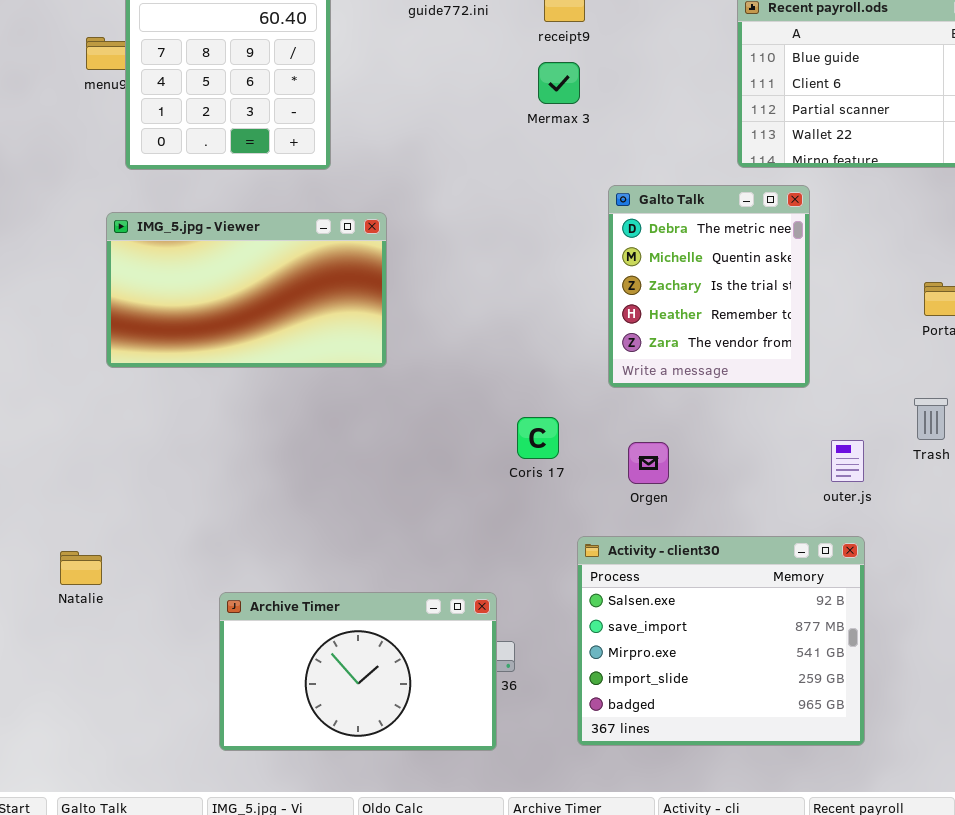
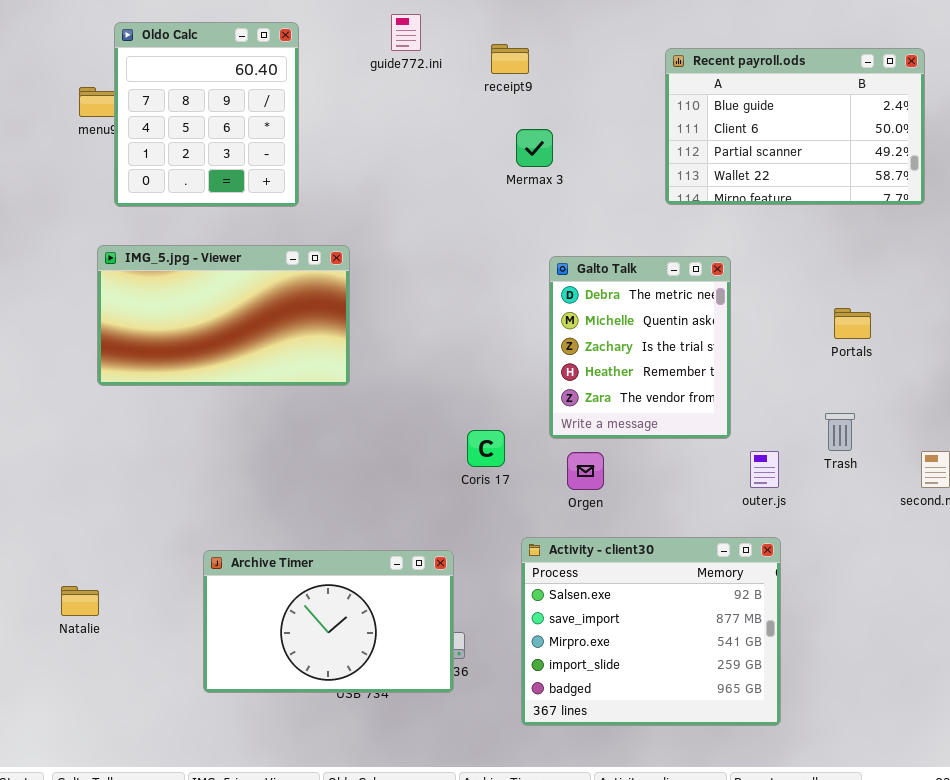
Mermax 3: [538,62,580,104] -> [516,129,553,167], moved
Galto Talk: [608,185,810,388] -> [549,256,731,439], moved
Natalie: [60,551,102,585] -> [61,586,99,616], moved
Archive Timer: [219,592,497,751] -> [203,550,454,693], moved

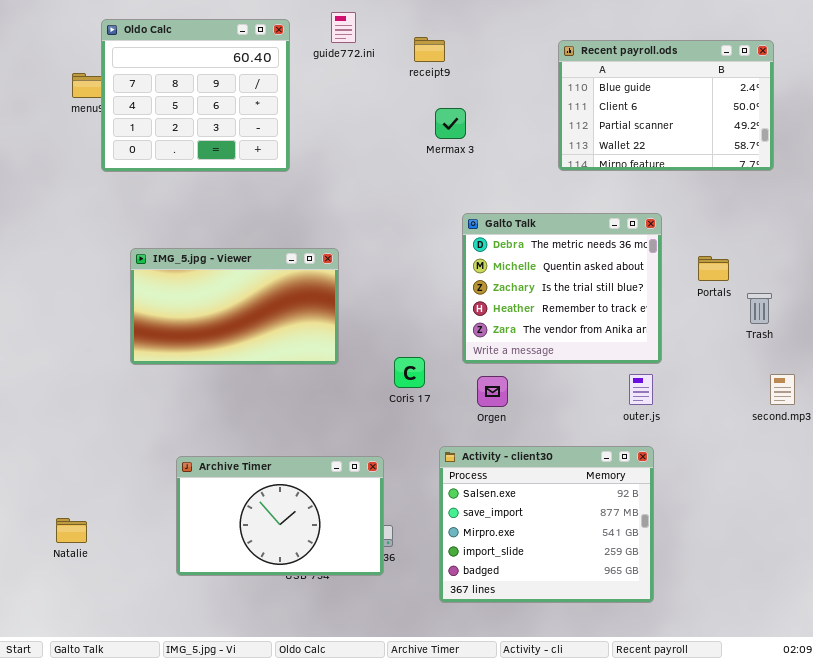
Oldo Calc: [114,22,299,207] -> [101,19,290,172], resized
IMG_5.jpg - Viewer: [97,245,350,386] -> [130,248,339,365], moved
Galto Talk: [549,256,731,439] -> [462,213,662,364], resized
Trash: [825,413,855,451] -> [747,293,772,324], moved
Natalie: [61,586,99,616] -> [56,518,87,543], moved

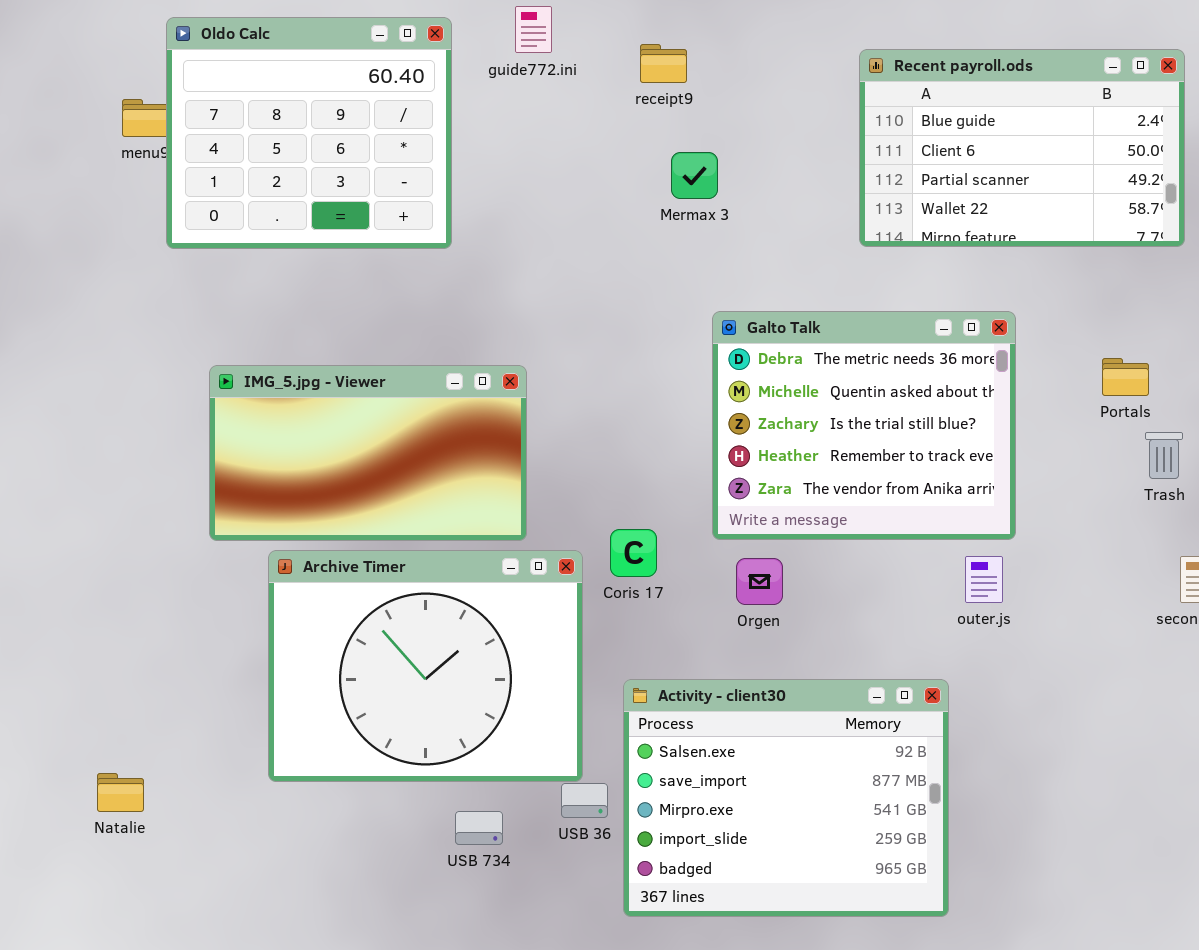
Portals: [698,256,729,281] -> [1102,358,1149,396], moved
Activity - client30: [439,446,654,603] -> [623,679,949,917], moved
Archive Timer: [176,456,384,576] -> [268,550,583,782], moved, resized

